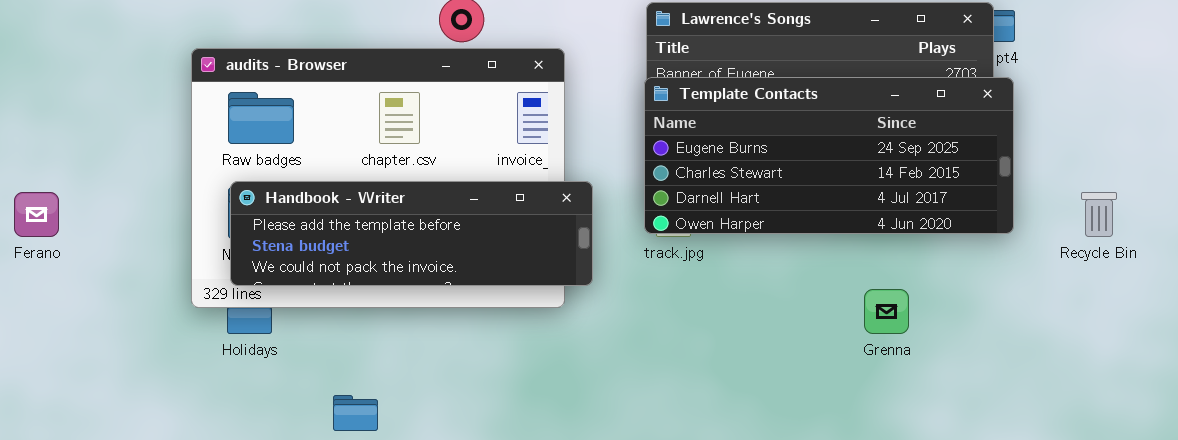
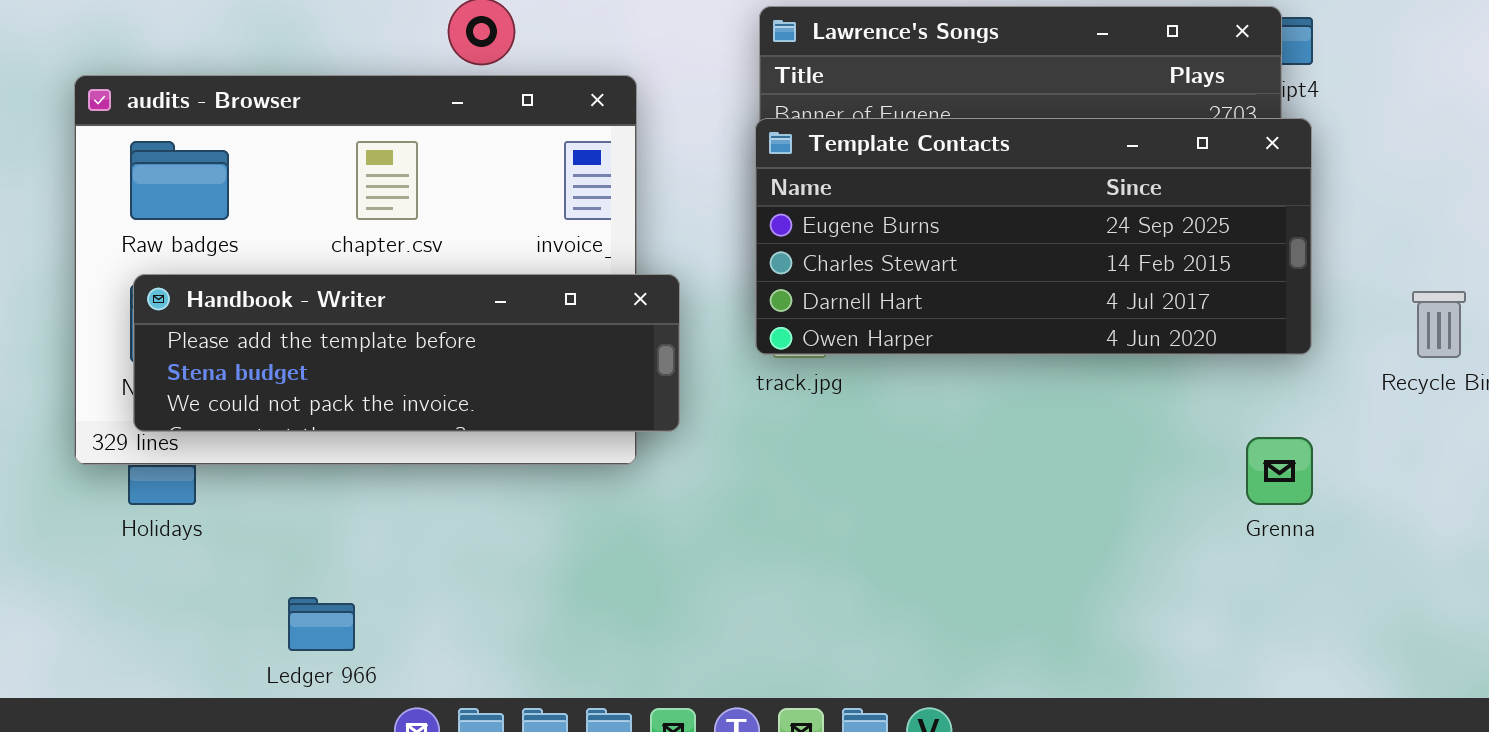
Grenna: [864,289,909,334] -> [1246,437,1313,505], moved

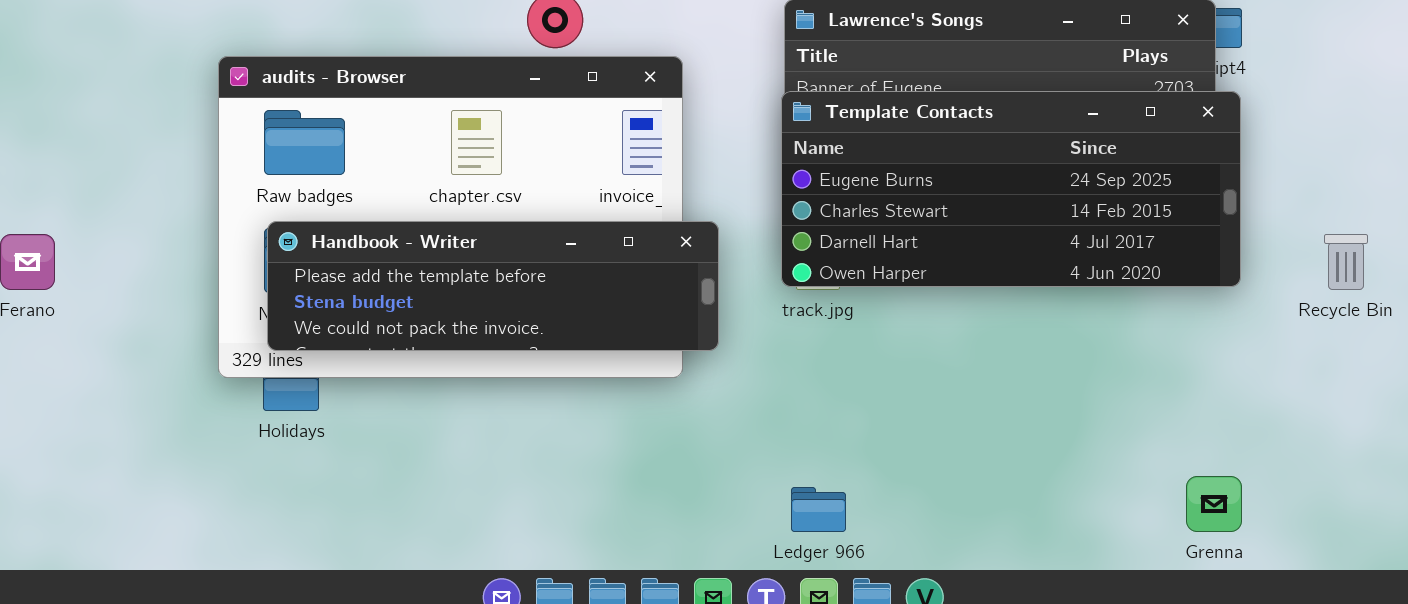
Grenna: [1246,437,1313,505] -> [1186,476,1242,532], moved
Ledger 966: [288,597,355,651] -> [791,487,846,532], moved

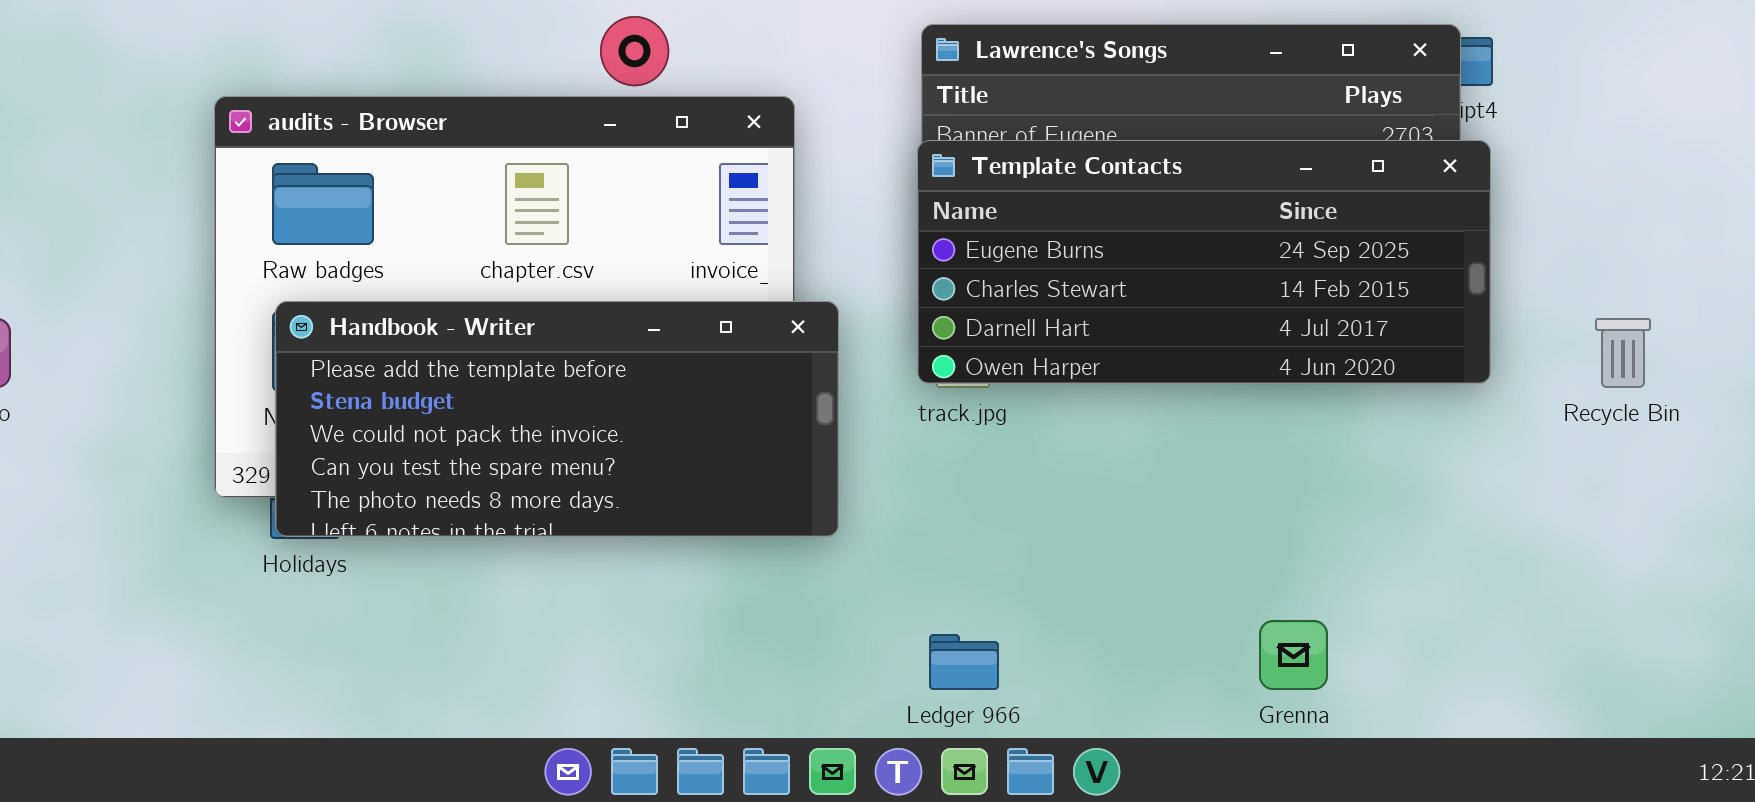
Handbook - Writer: [267,221,719,351] -> [275,301,839,537], resized
Grenna: [1186,476,1242,532] -> [1259,620,1328,690], moved

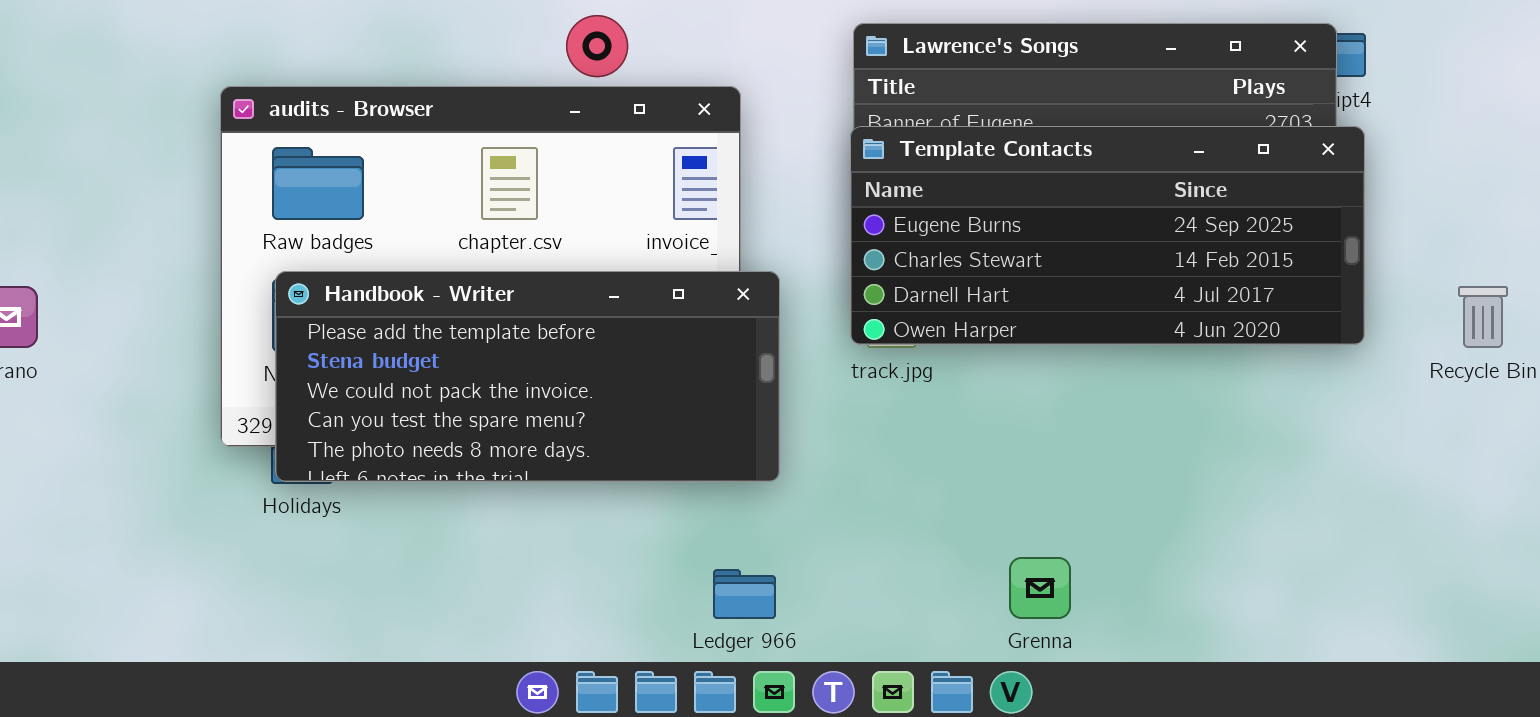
Grenna: [1259,620,1328,690] -> [1009,557,1071,619], moved
Ledger 966: [929,634,999,690] -> [713,569,776,619], moved

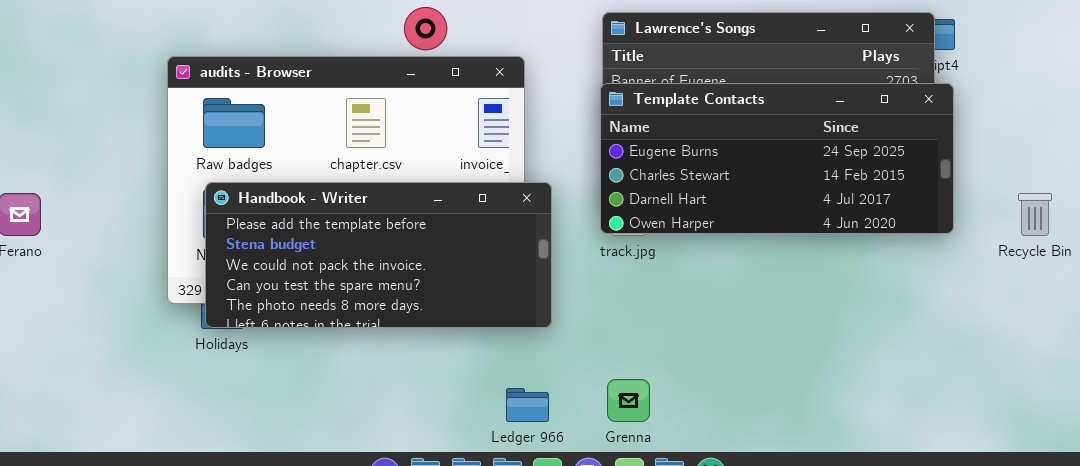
Grenna: [1009,557,1071,619] -> [607,379,650,422], moved

